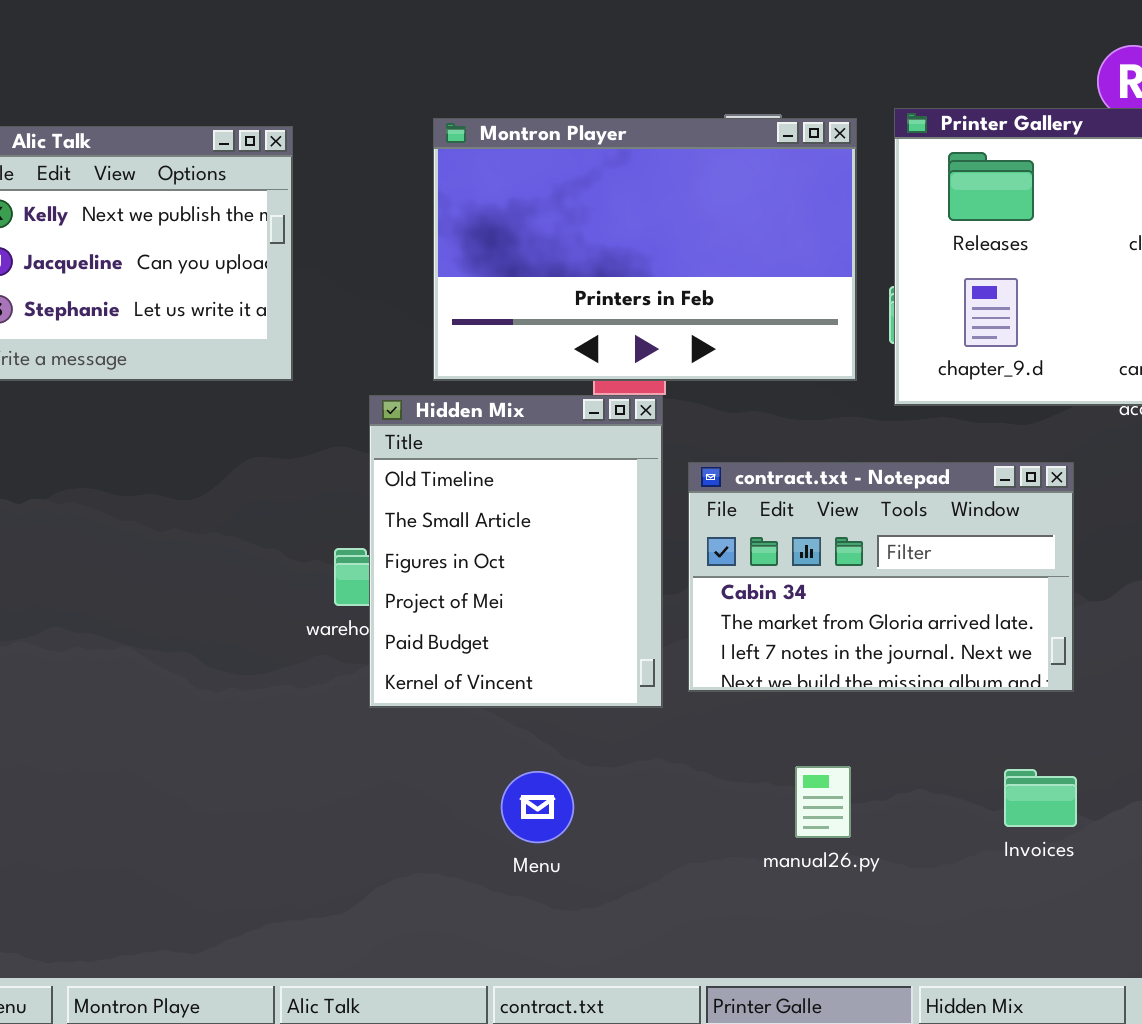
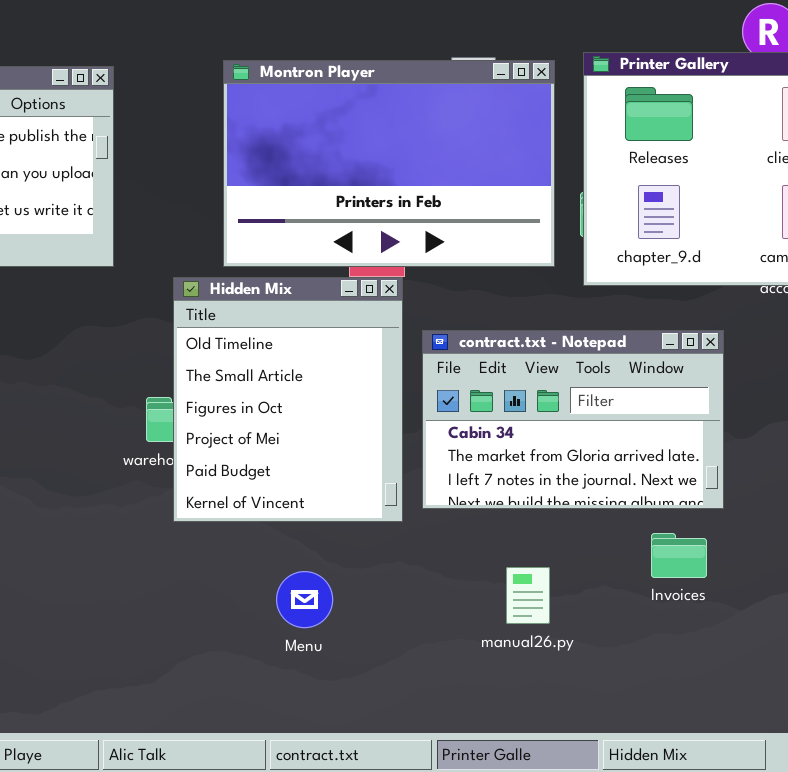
Invoices: [1004,769,1077,827] -> [651,533,707,578], moved

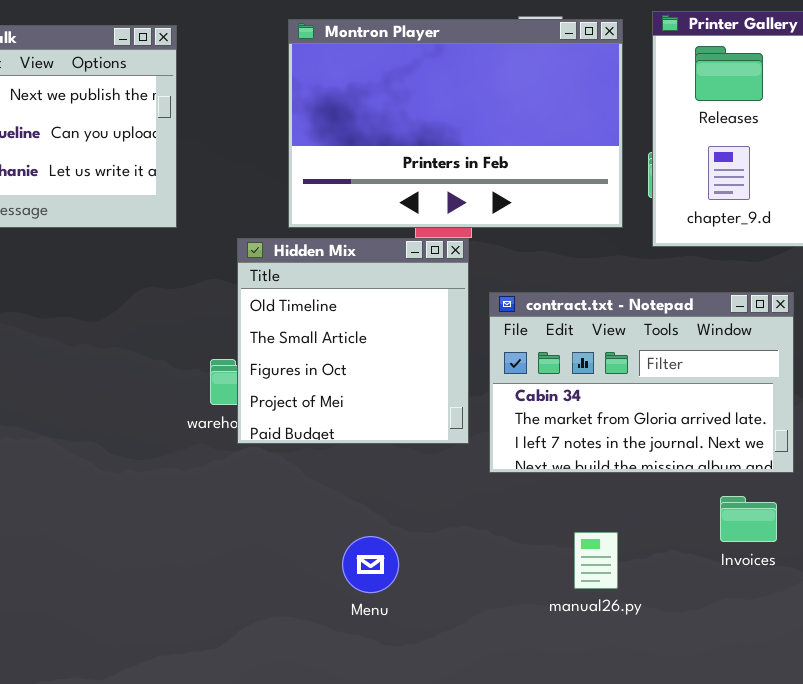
Hidden Mix: [173,277,403,522] -> [237,238,469,444], resized

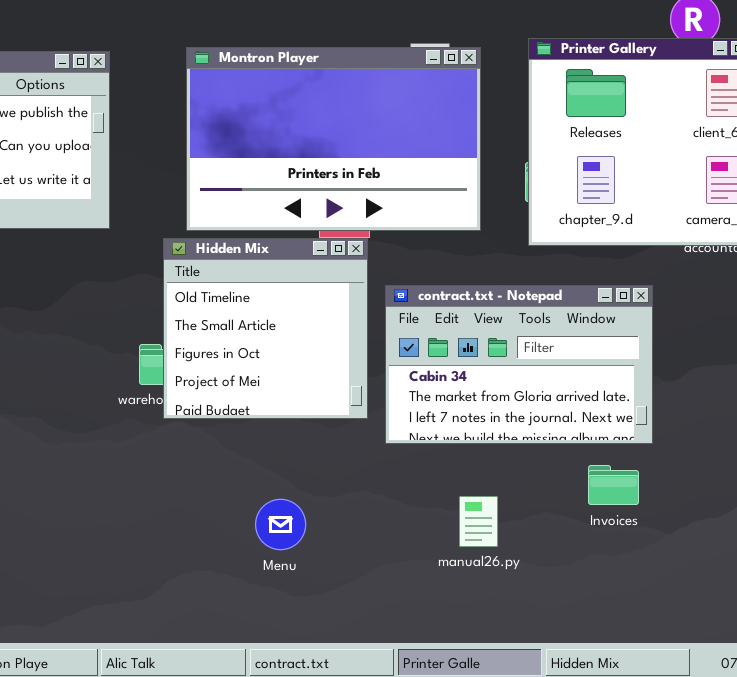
Montron Player: [288,19,623,228] -> [186,47,481,231], moved

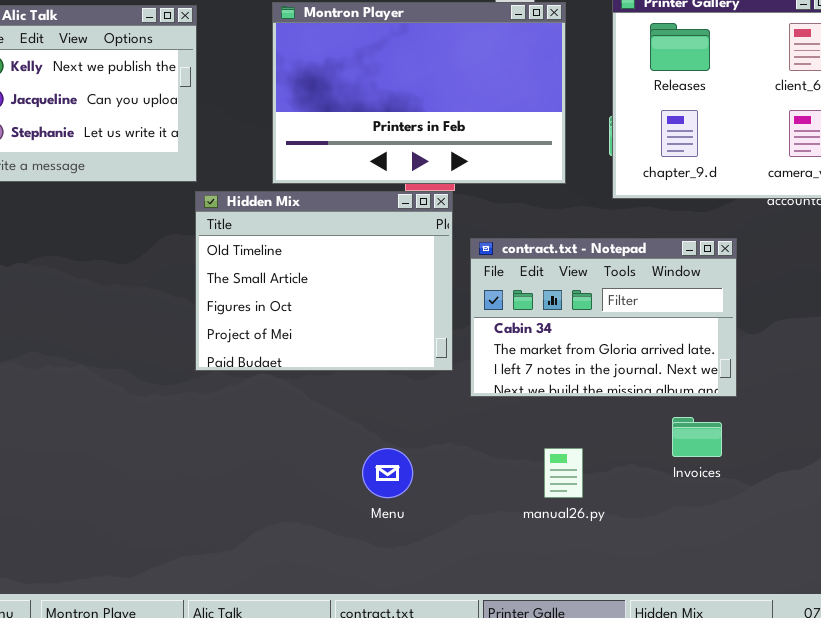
Hidden Mix: [163,238,368,419] -> [195,191,453,371], resized
Menu: [255,499,306,550] -> [362,448,413,498], moved

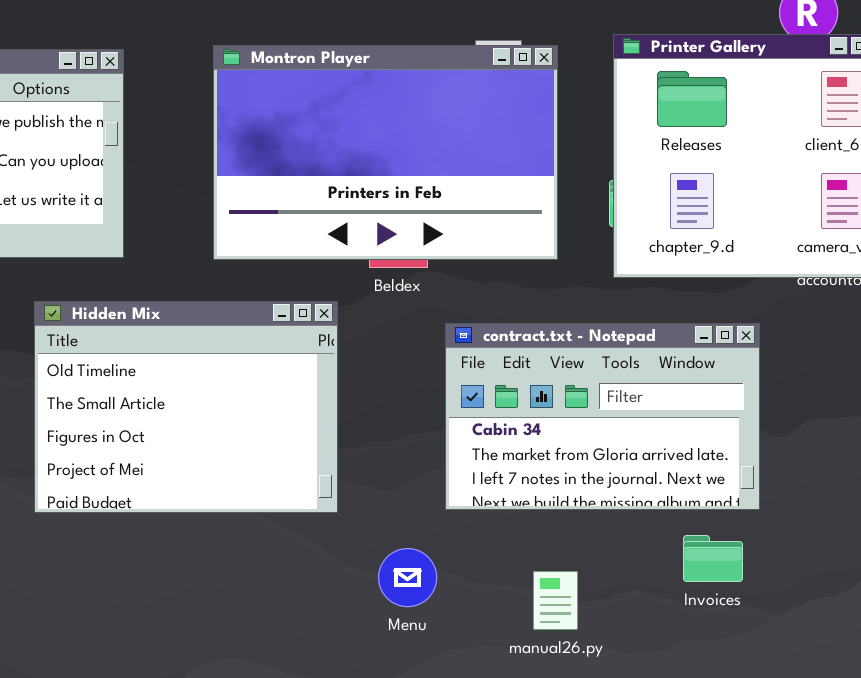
Hidden Mix: [195,191,453,371] -> [34,301,338,513], moved
Menu: [362,448,413,498] -> [378,548,437,607], moved

